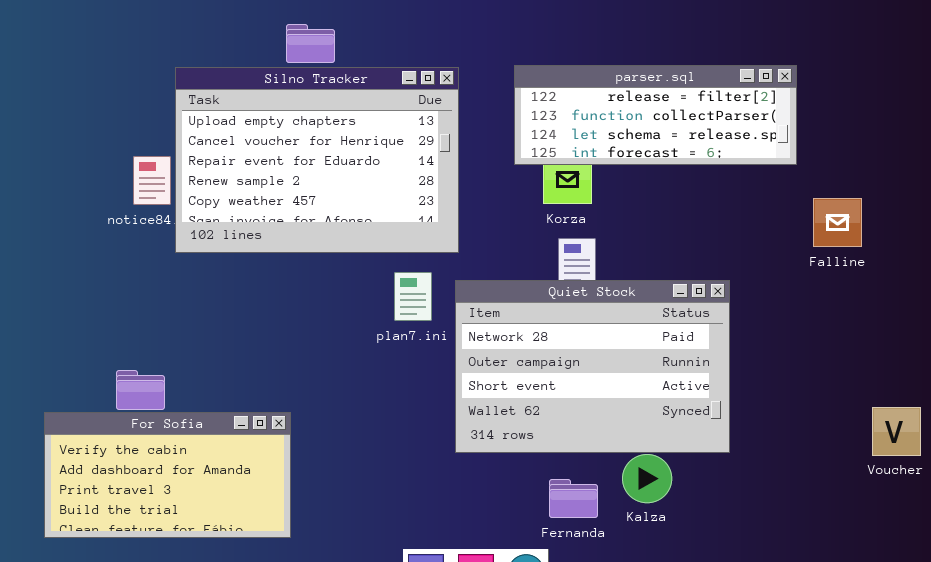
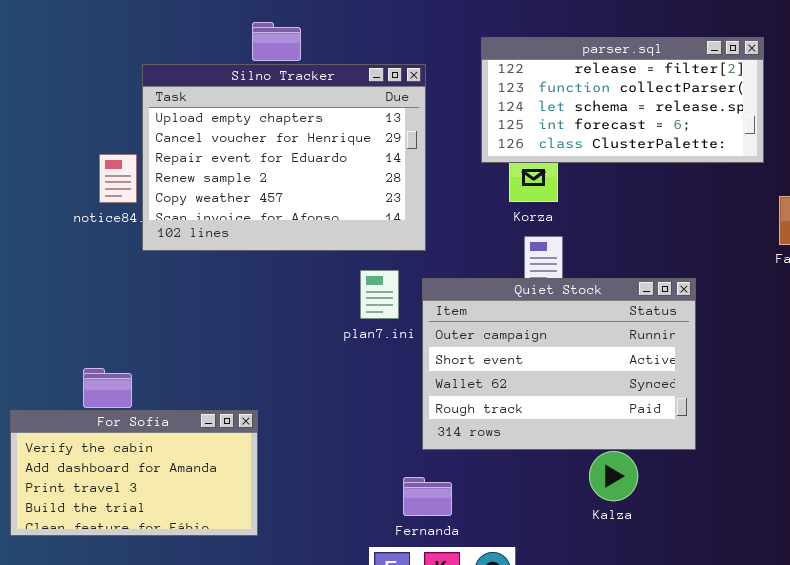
parser.sql: [514,65,797,165] -> [481,37,764,163], resized
Quiet Stock: [455,280,730,453] -> [422,278,696,450], scrolled down 1 row
Fernanda: [549,479,598,518] -> [403,477,452,516], moved

